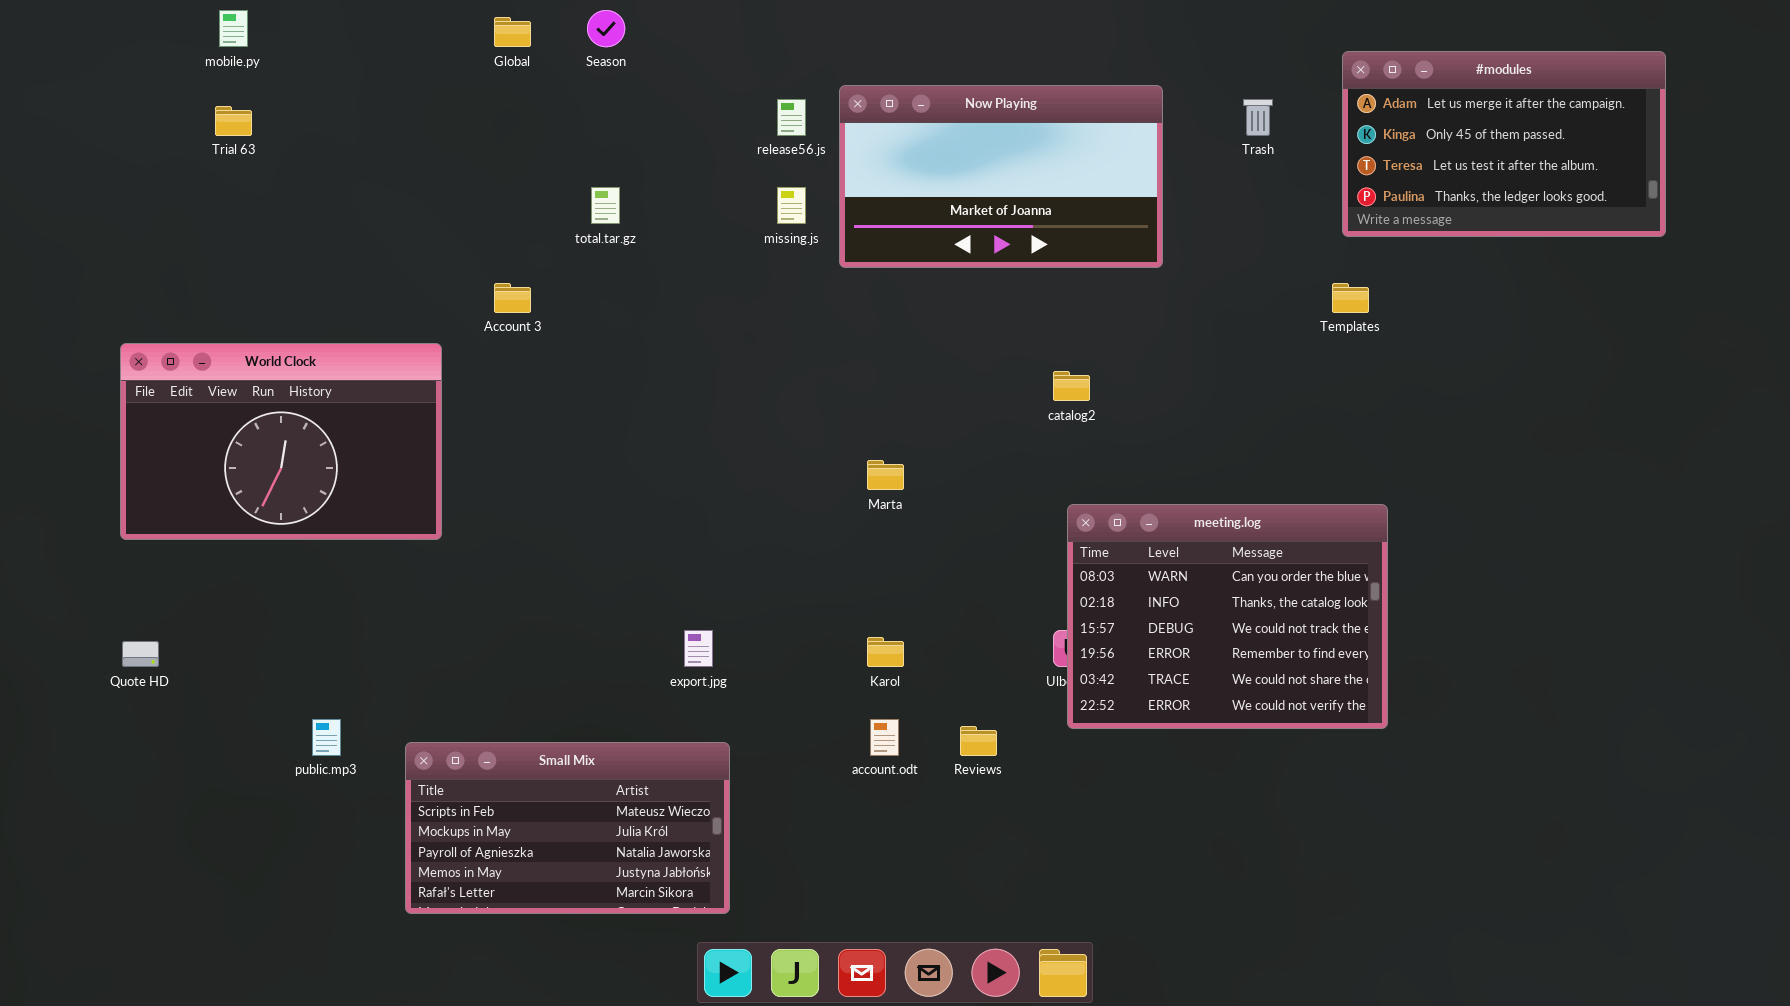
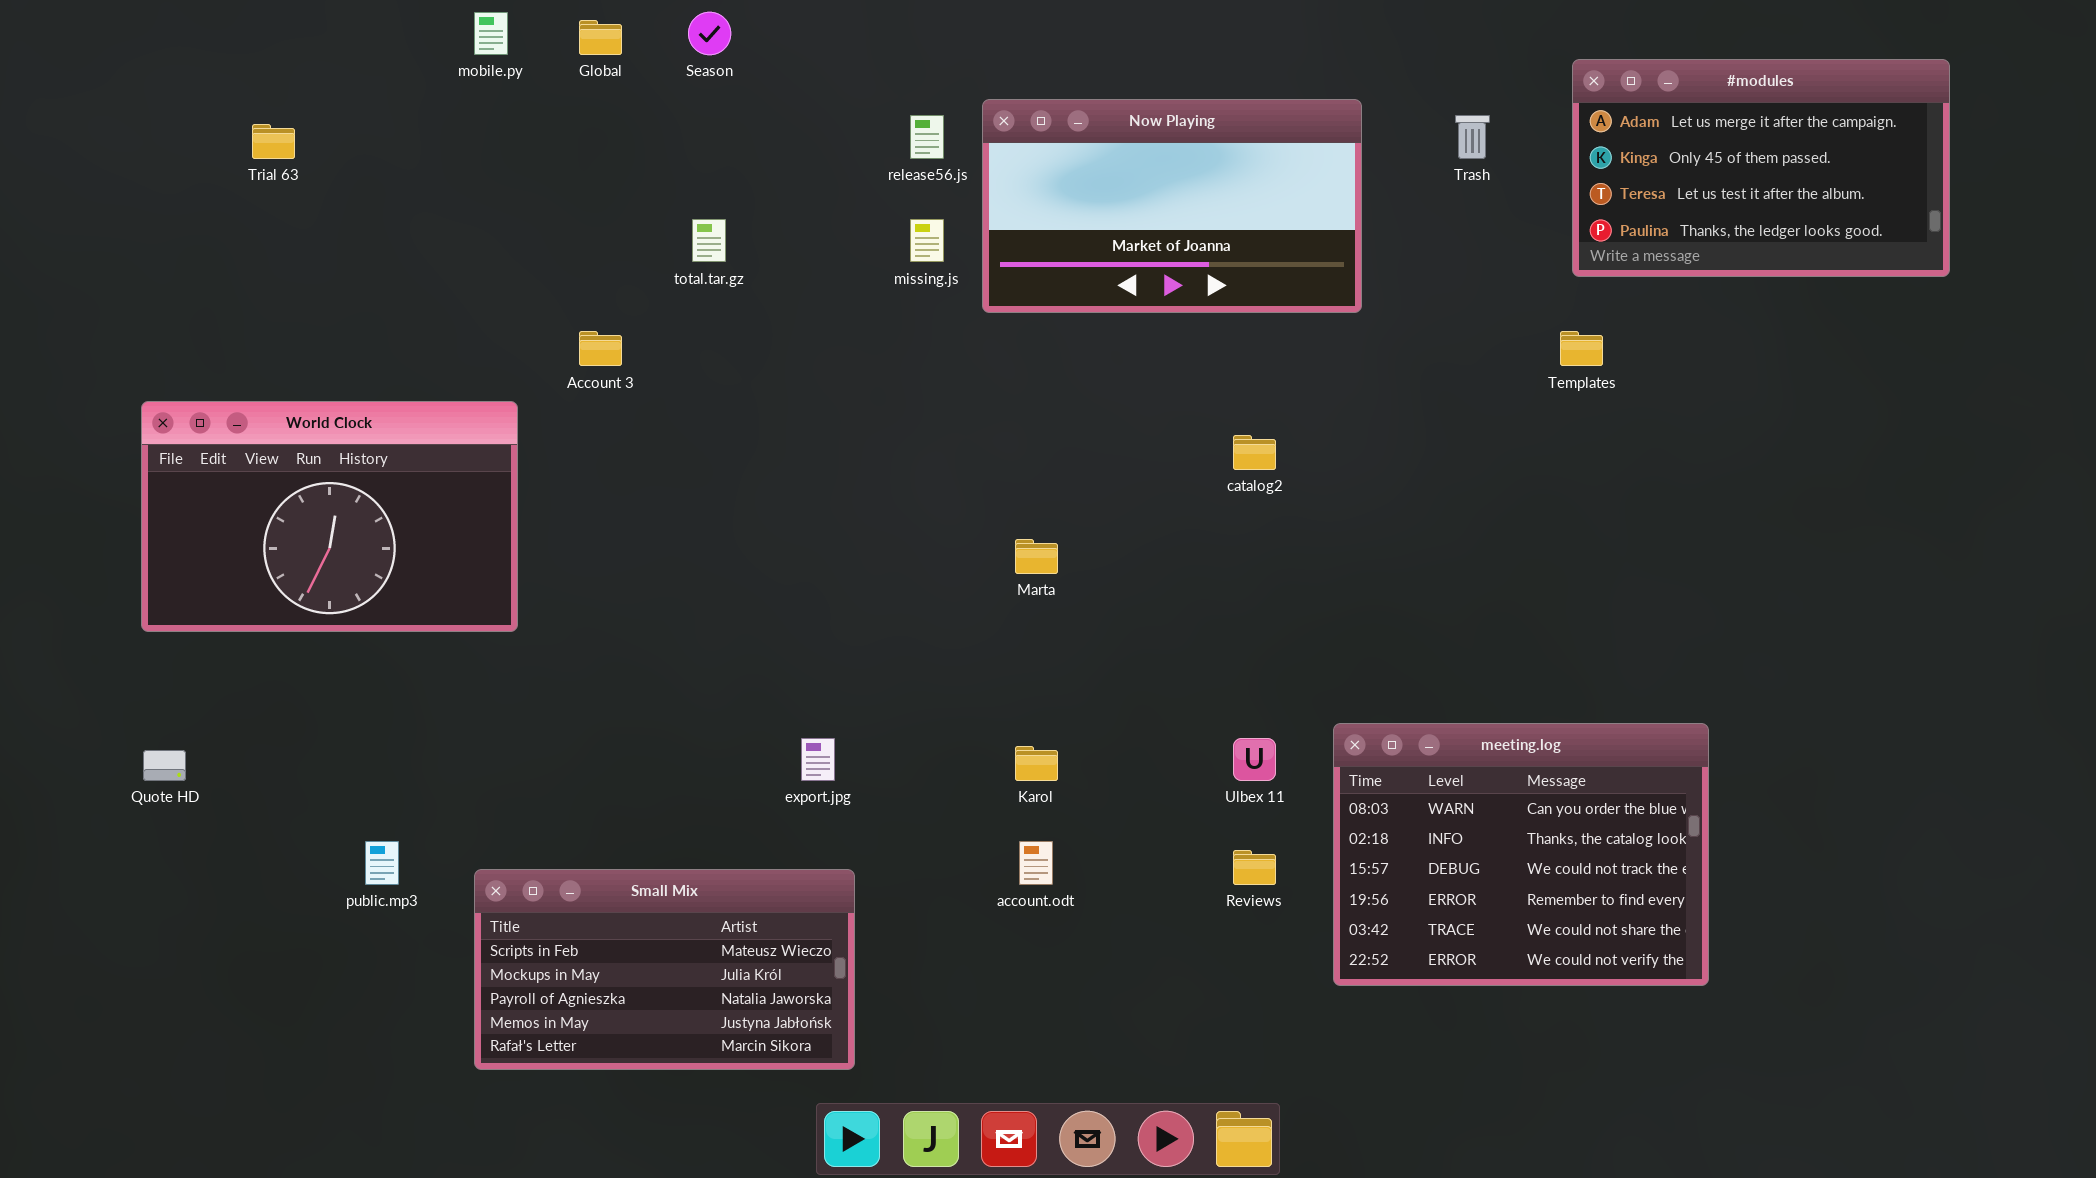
mobile.py: [219,10,248,47] -> [474,12,508,55], moved
meeting.log: [1067,504,1388,729] -> [1333,723,1709,986], moved
Reviews: [960,726,997,756] -> [1233,850,1276,885], moved

